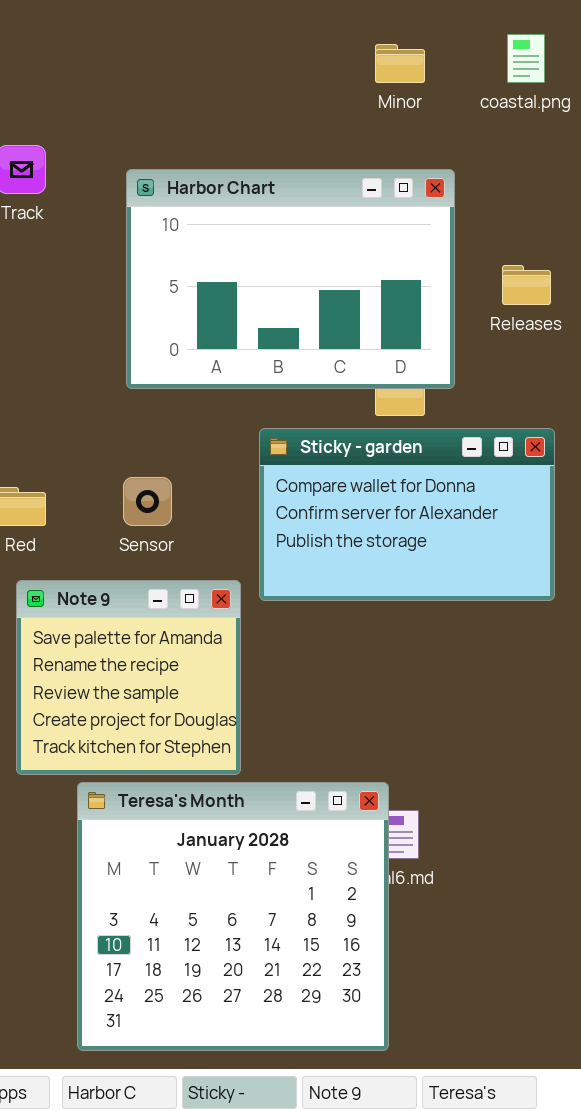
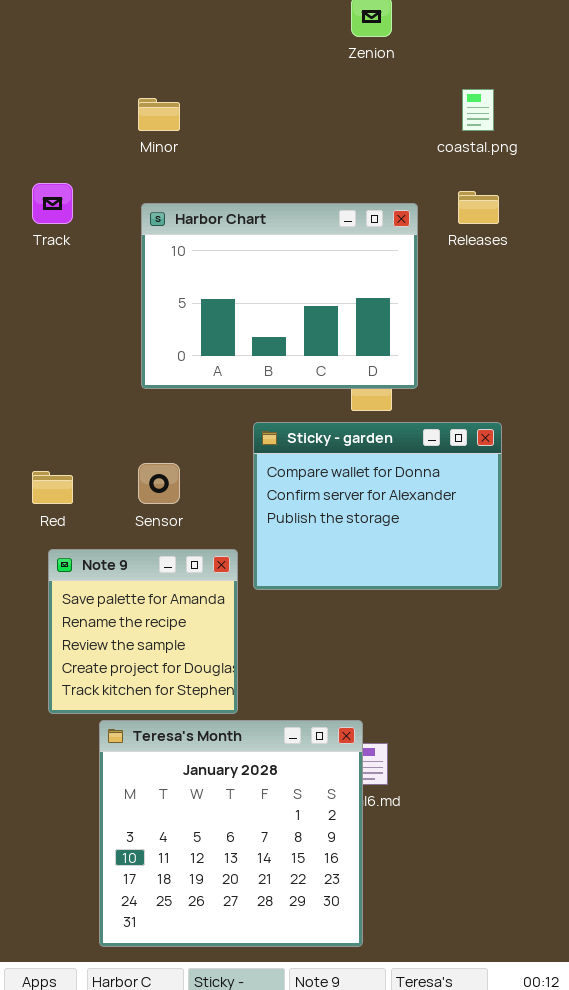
Minor: [375,44,425,83] -> [138,98,180,131], moved
Releases: [502,265,551,305] -> [458,191,499,224], moved
Sticky - garden: [259,428,555,601] -> [253,422,502,590], resized

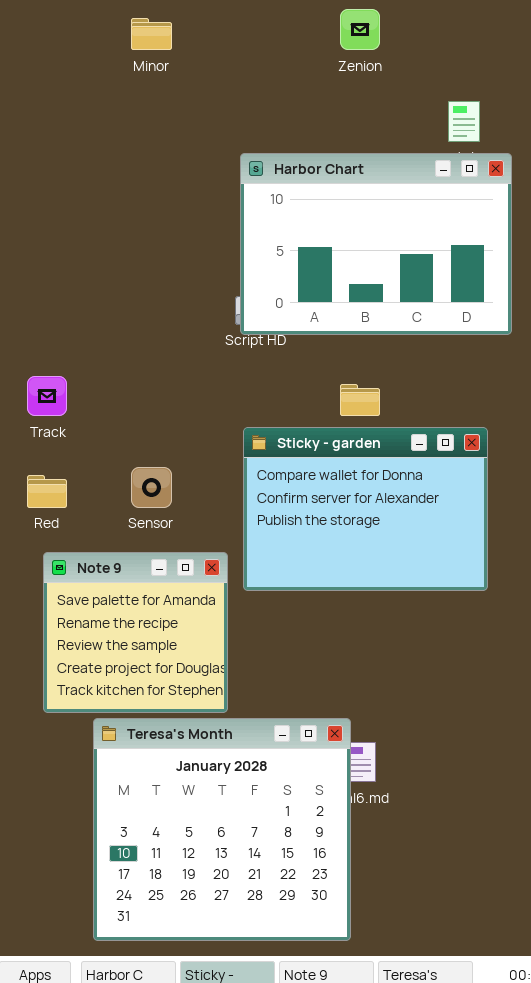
Minor: [138,98,180,131] -> [131,18,172,50], moved
Track: [32,183,73,224] -> [27,376,67,416], moved
Harbor Chart: [141,203,418,389] -> [240,153,512,335], moved

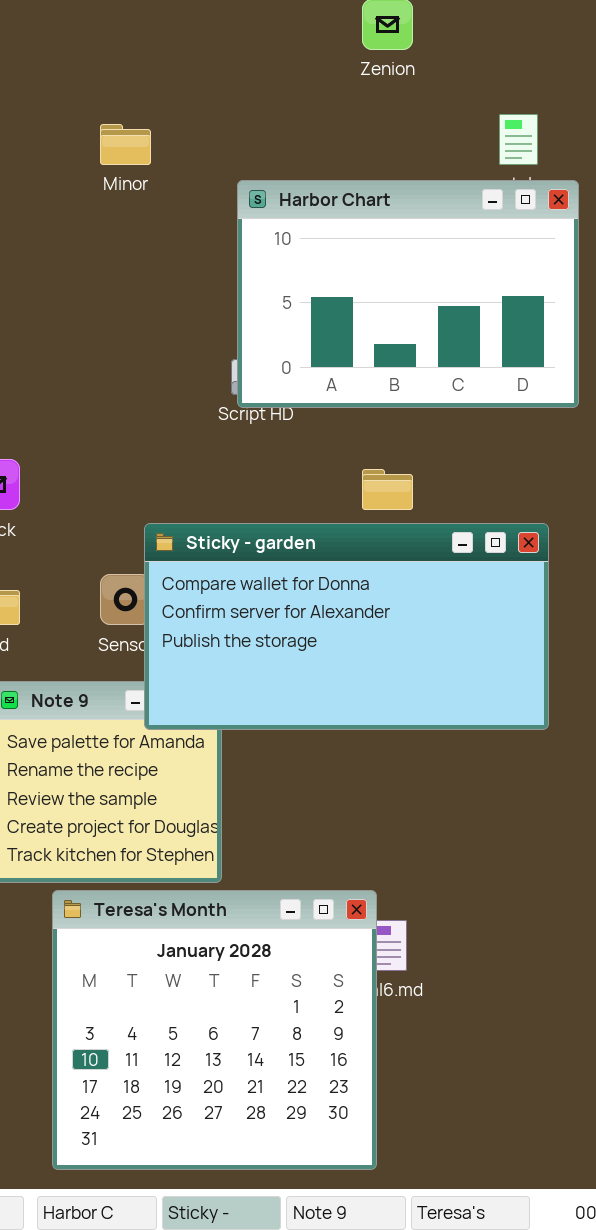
Minor: [131,18,172,50] -> [100,124,151,165], moved
Sticky - garden: [243,427,488,591] -> [144,523,549,730], resized

